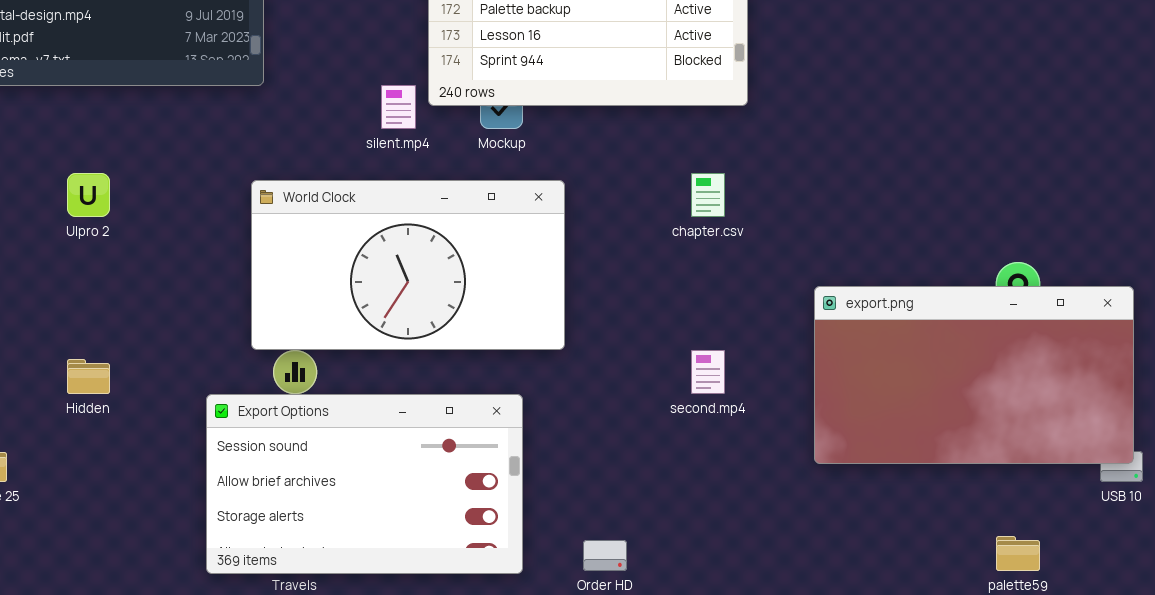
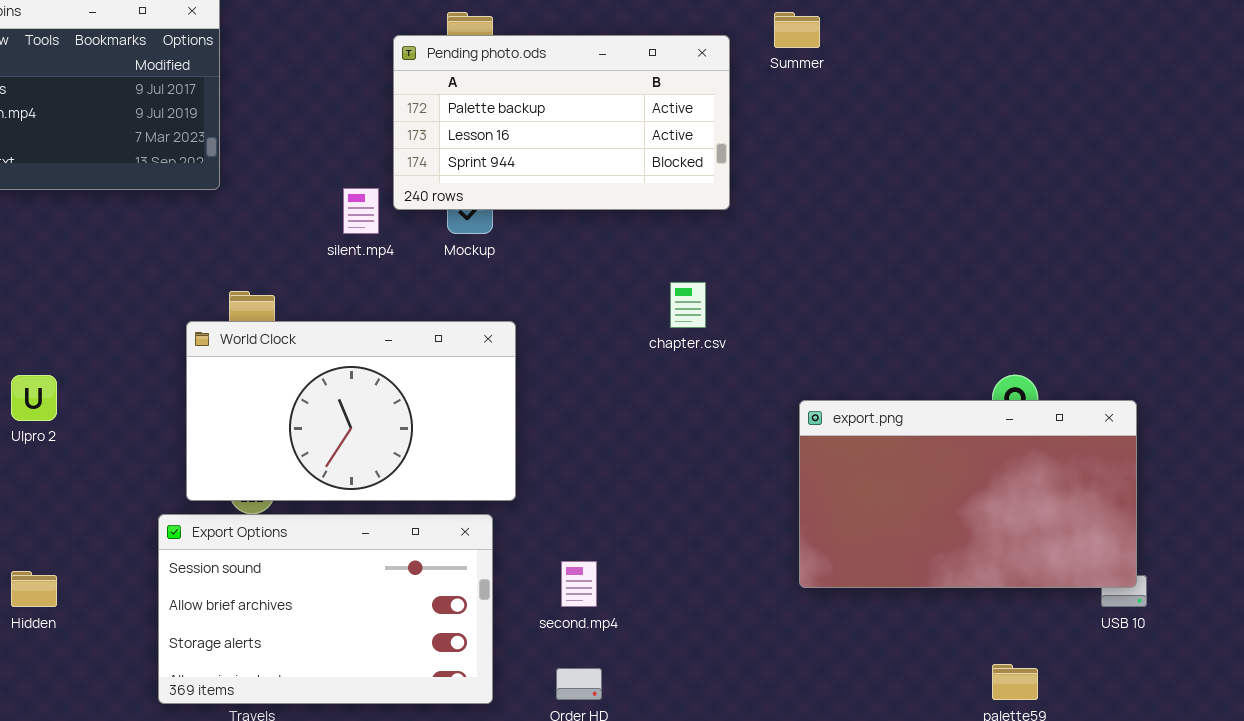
Ulpro 2: [67,173,110,217] -> [11,375,57,421], moved
World Clock: [251,180,565,350] -> [186,321,516,501], moved
second.mp4: [691,350,725,394] -> [561,561,597,607], moved
Hidden: [67,359,110,394] -> [11,571,57,607], moved

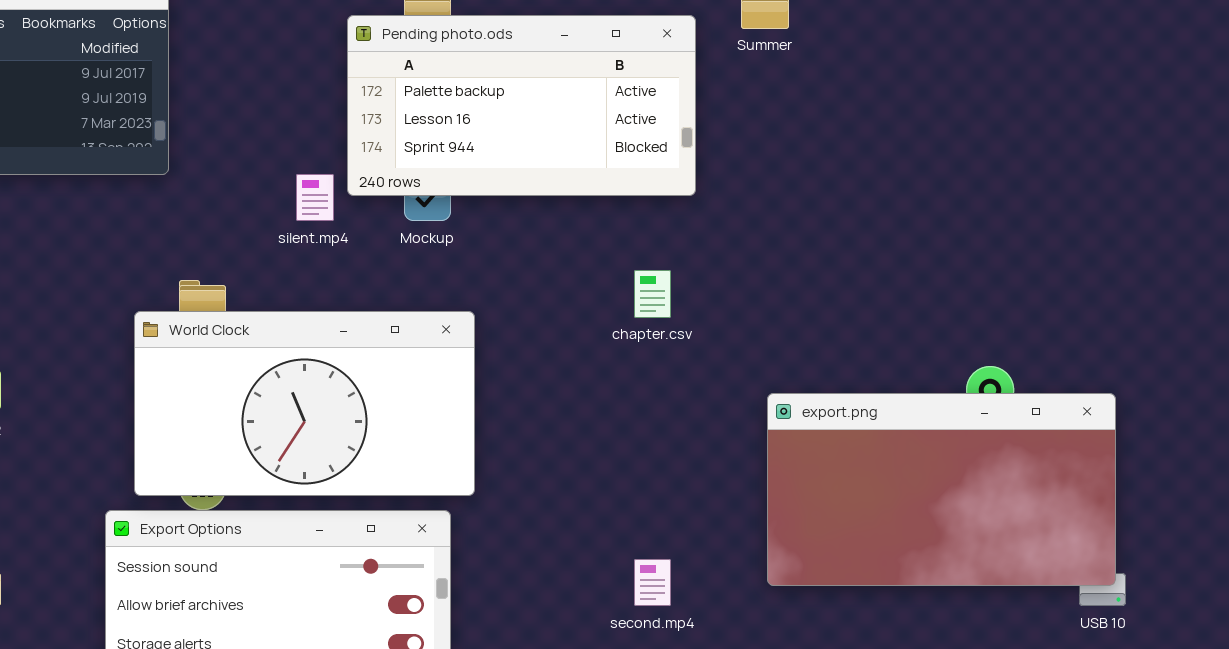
second.mp4: [561,561,597,607] -> [634,559,671,606], moved

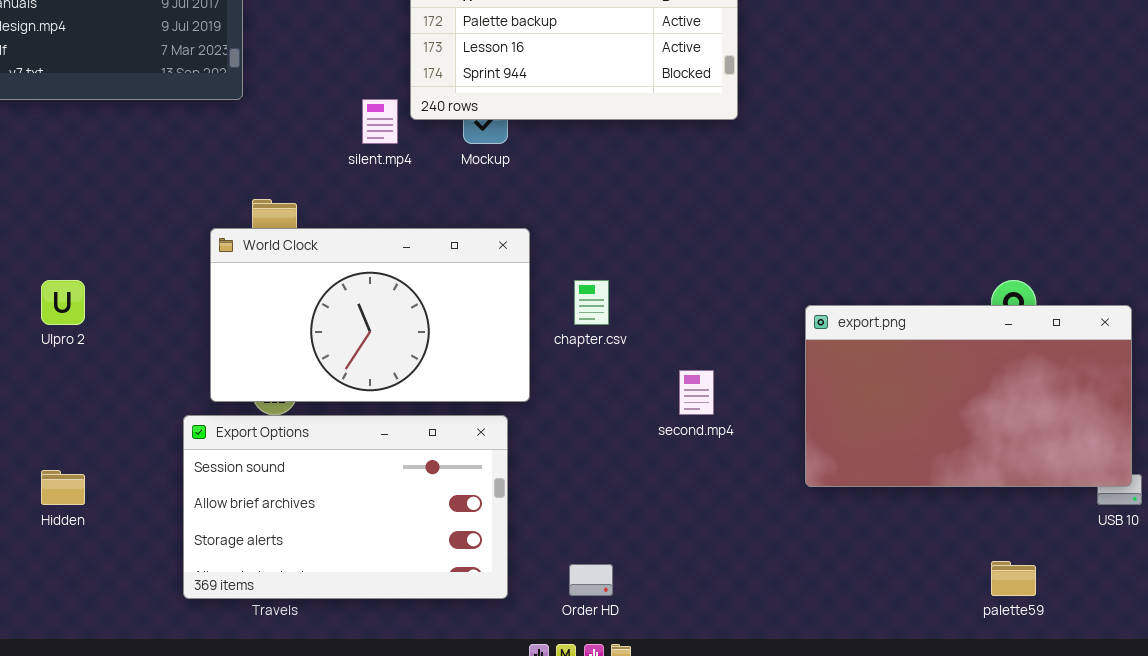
chapter.csv: [634,270,671,318] -> [574,280,609,325], moved
second.mp4: [634,559,671,606] -> [679,370,714,415], moved

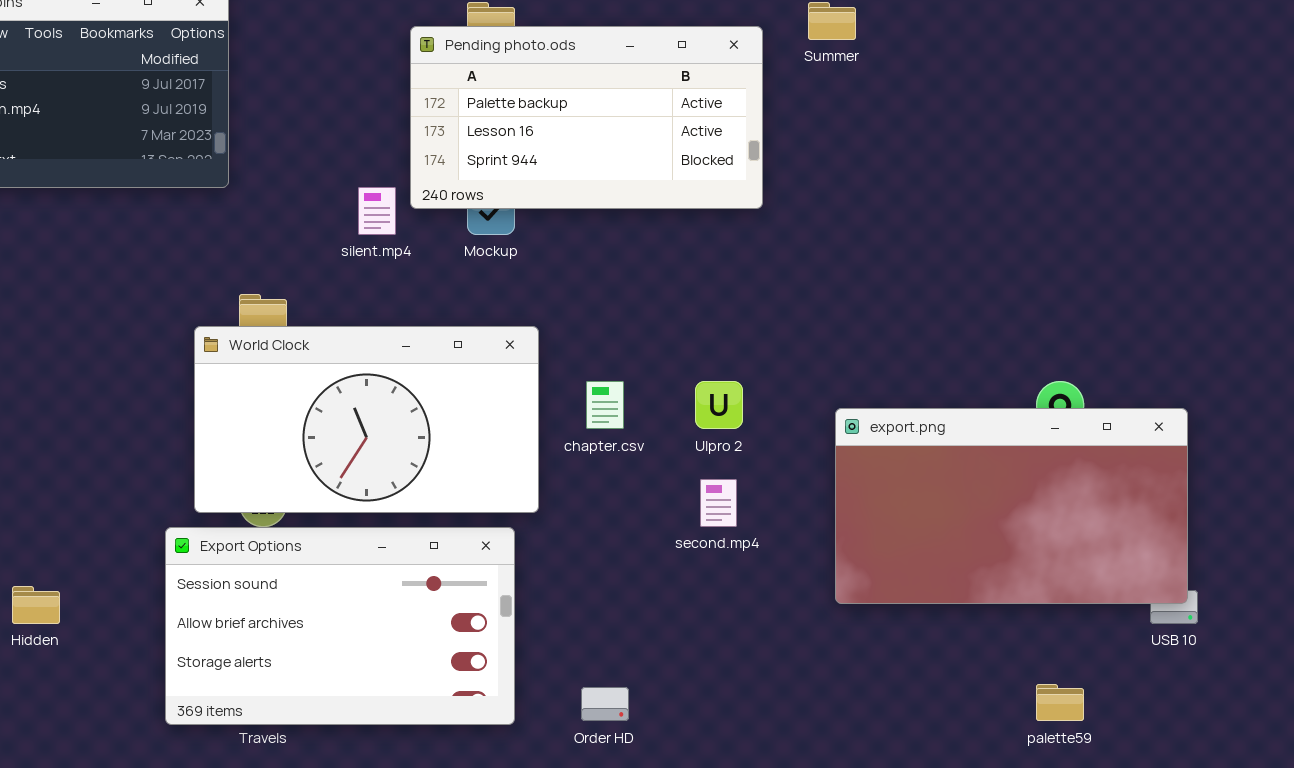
Ulpro 2: [41,280,85,325] -> [695,381,743,429], moved

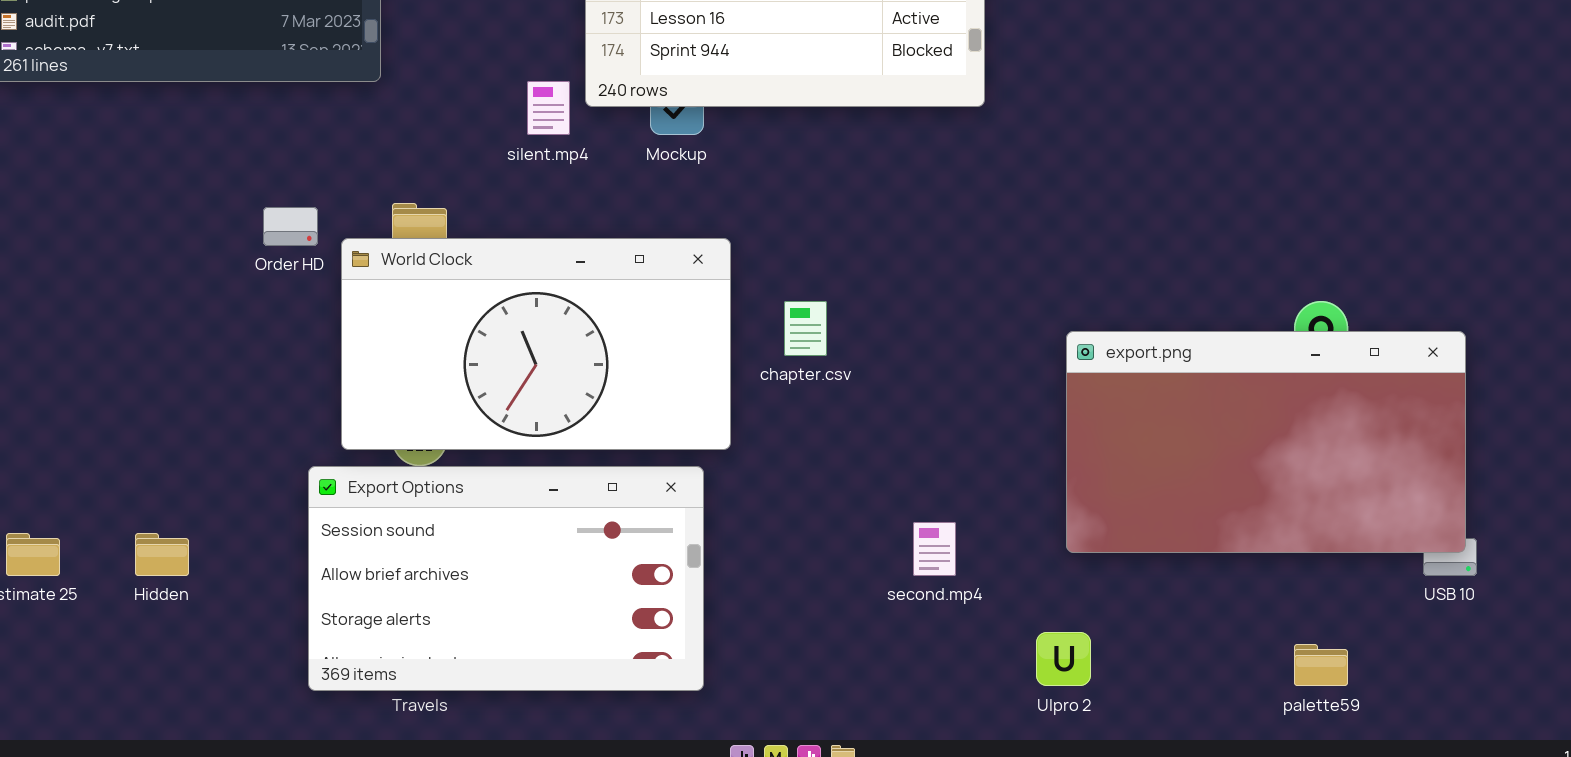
Ulpro 2: [695,381,743,429] -> [1036,632,1091,686], moved
second.mp4: [700,479,737,527] -> [913,522,956,576], moved
Order HD: [581,687,629,721] -> [263,207,318,246], moved

